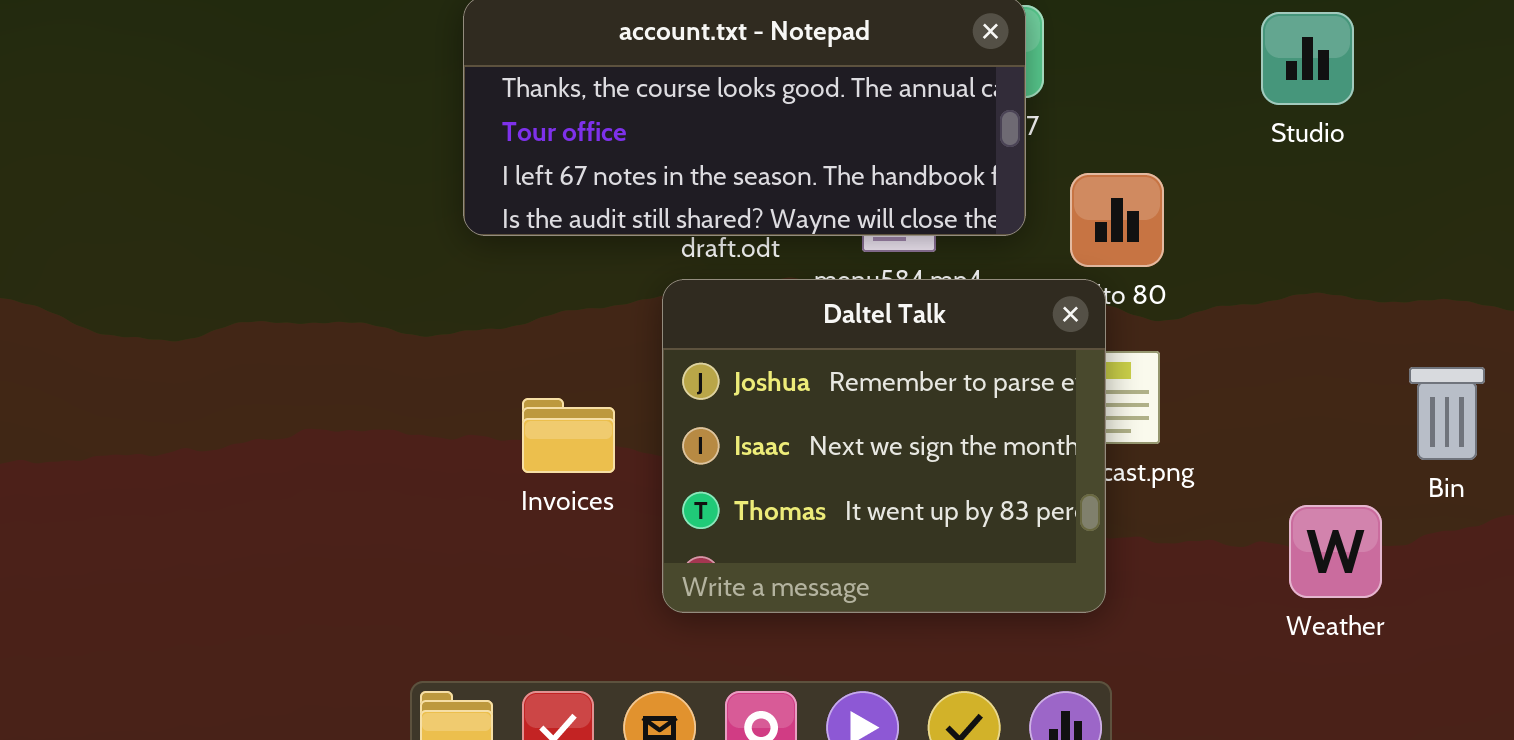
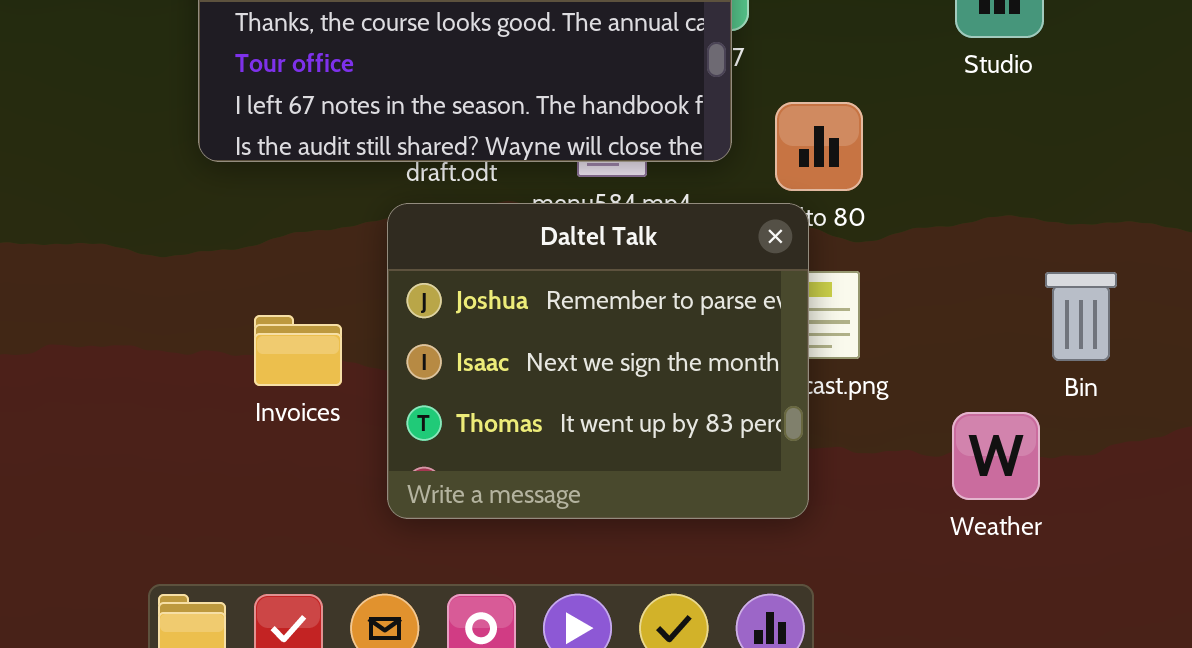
Bin: [1409,367,1485,460] -> [1045,272,1117,361], moved
Weather: [1289,505,1382,598] -> [952,412,1040,500], moved

